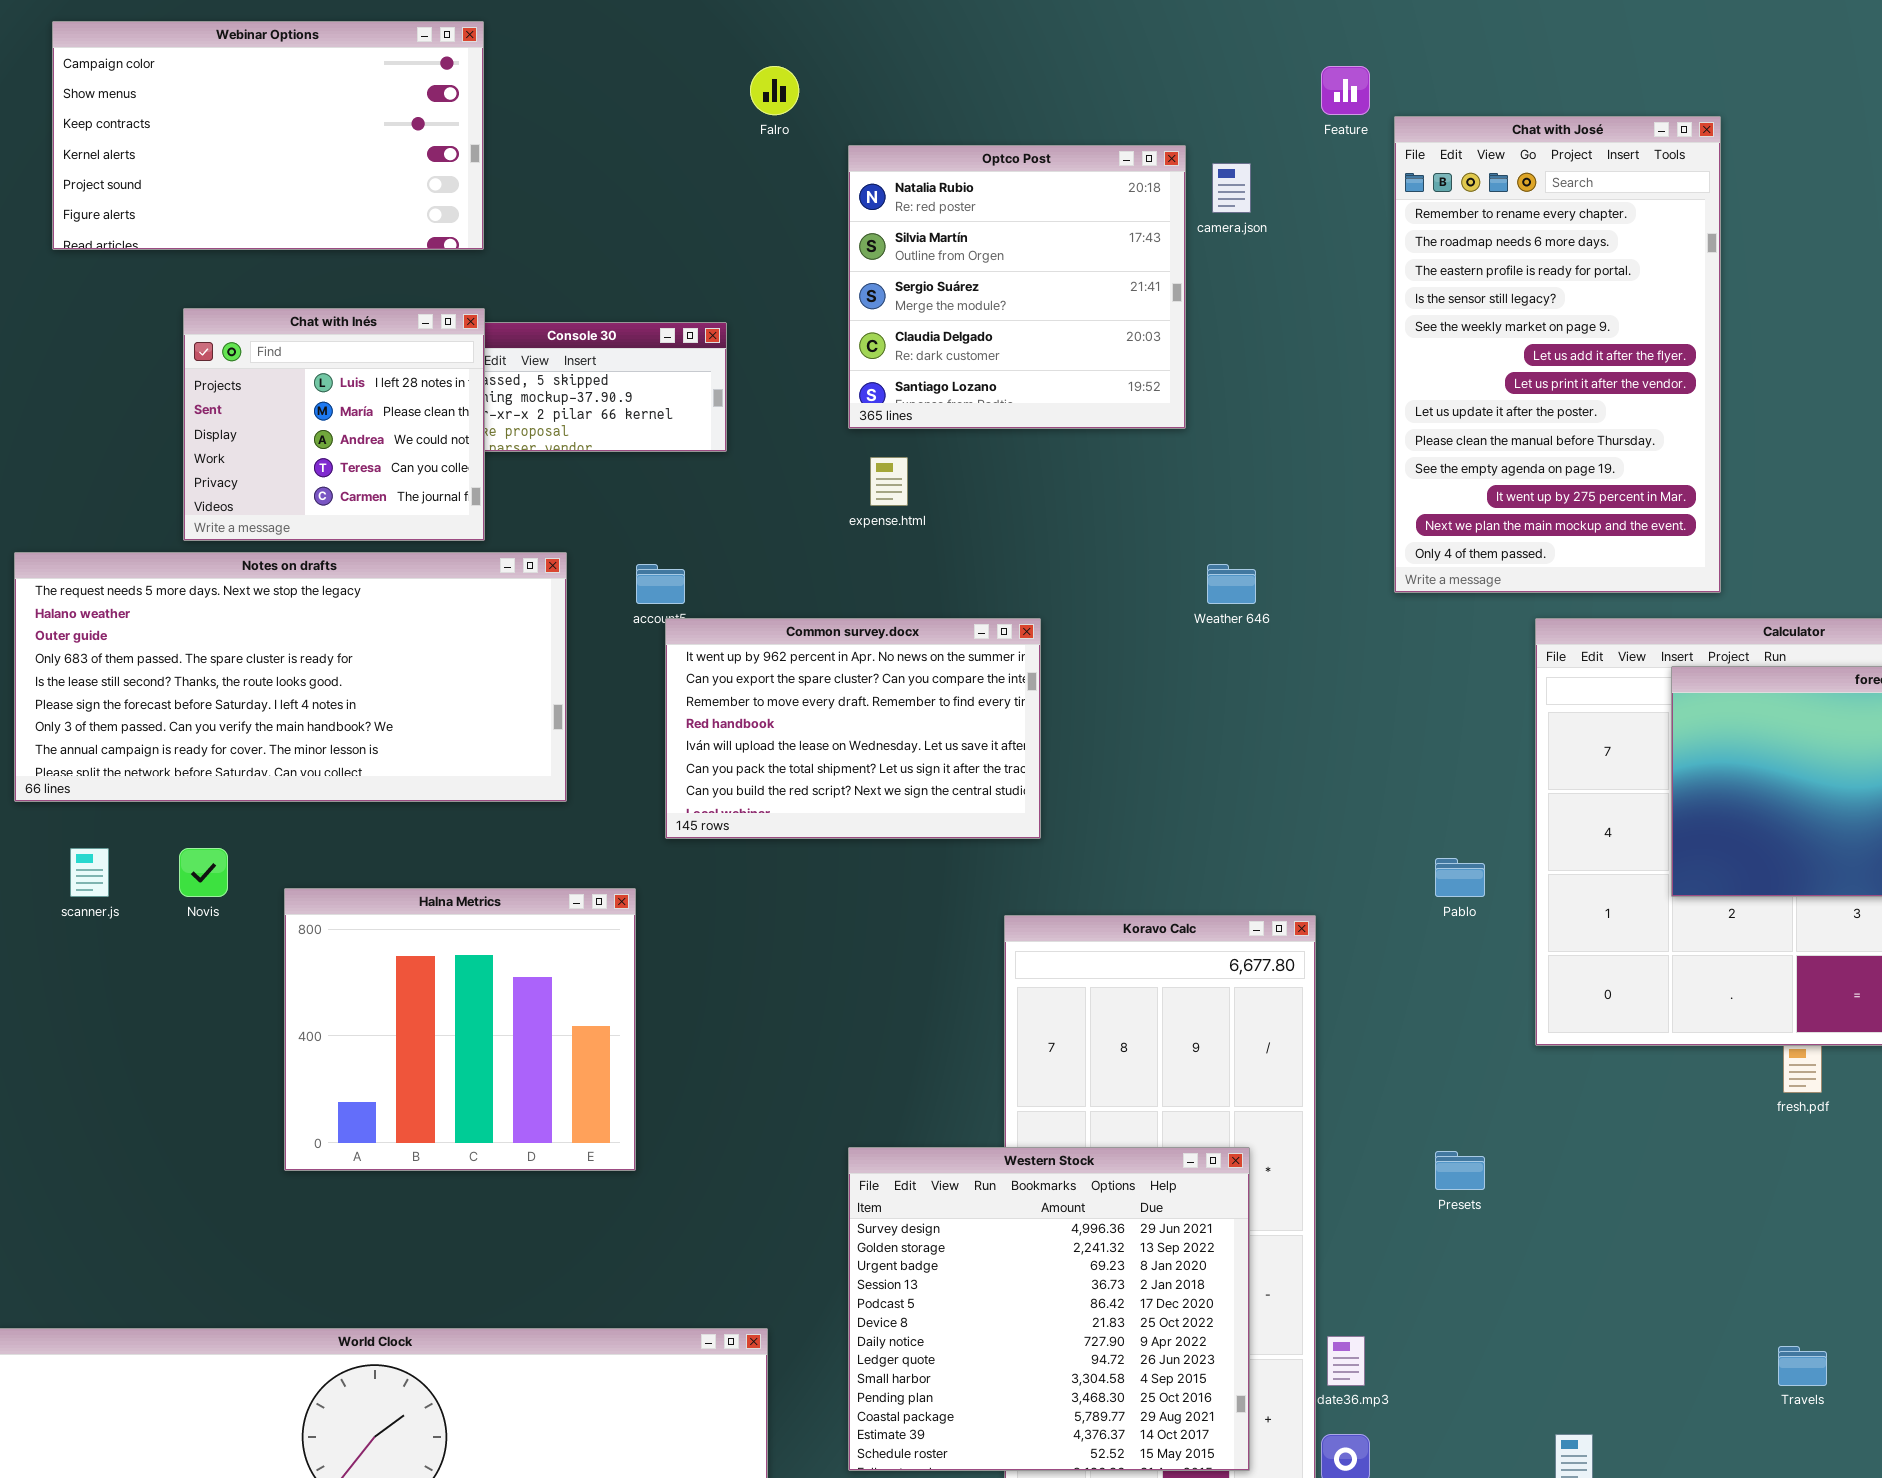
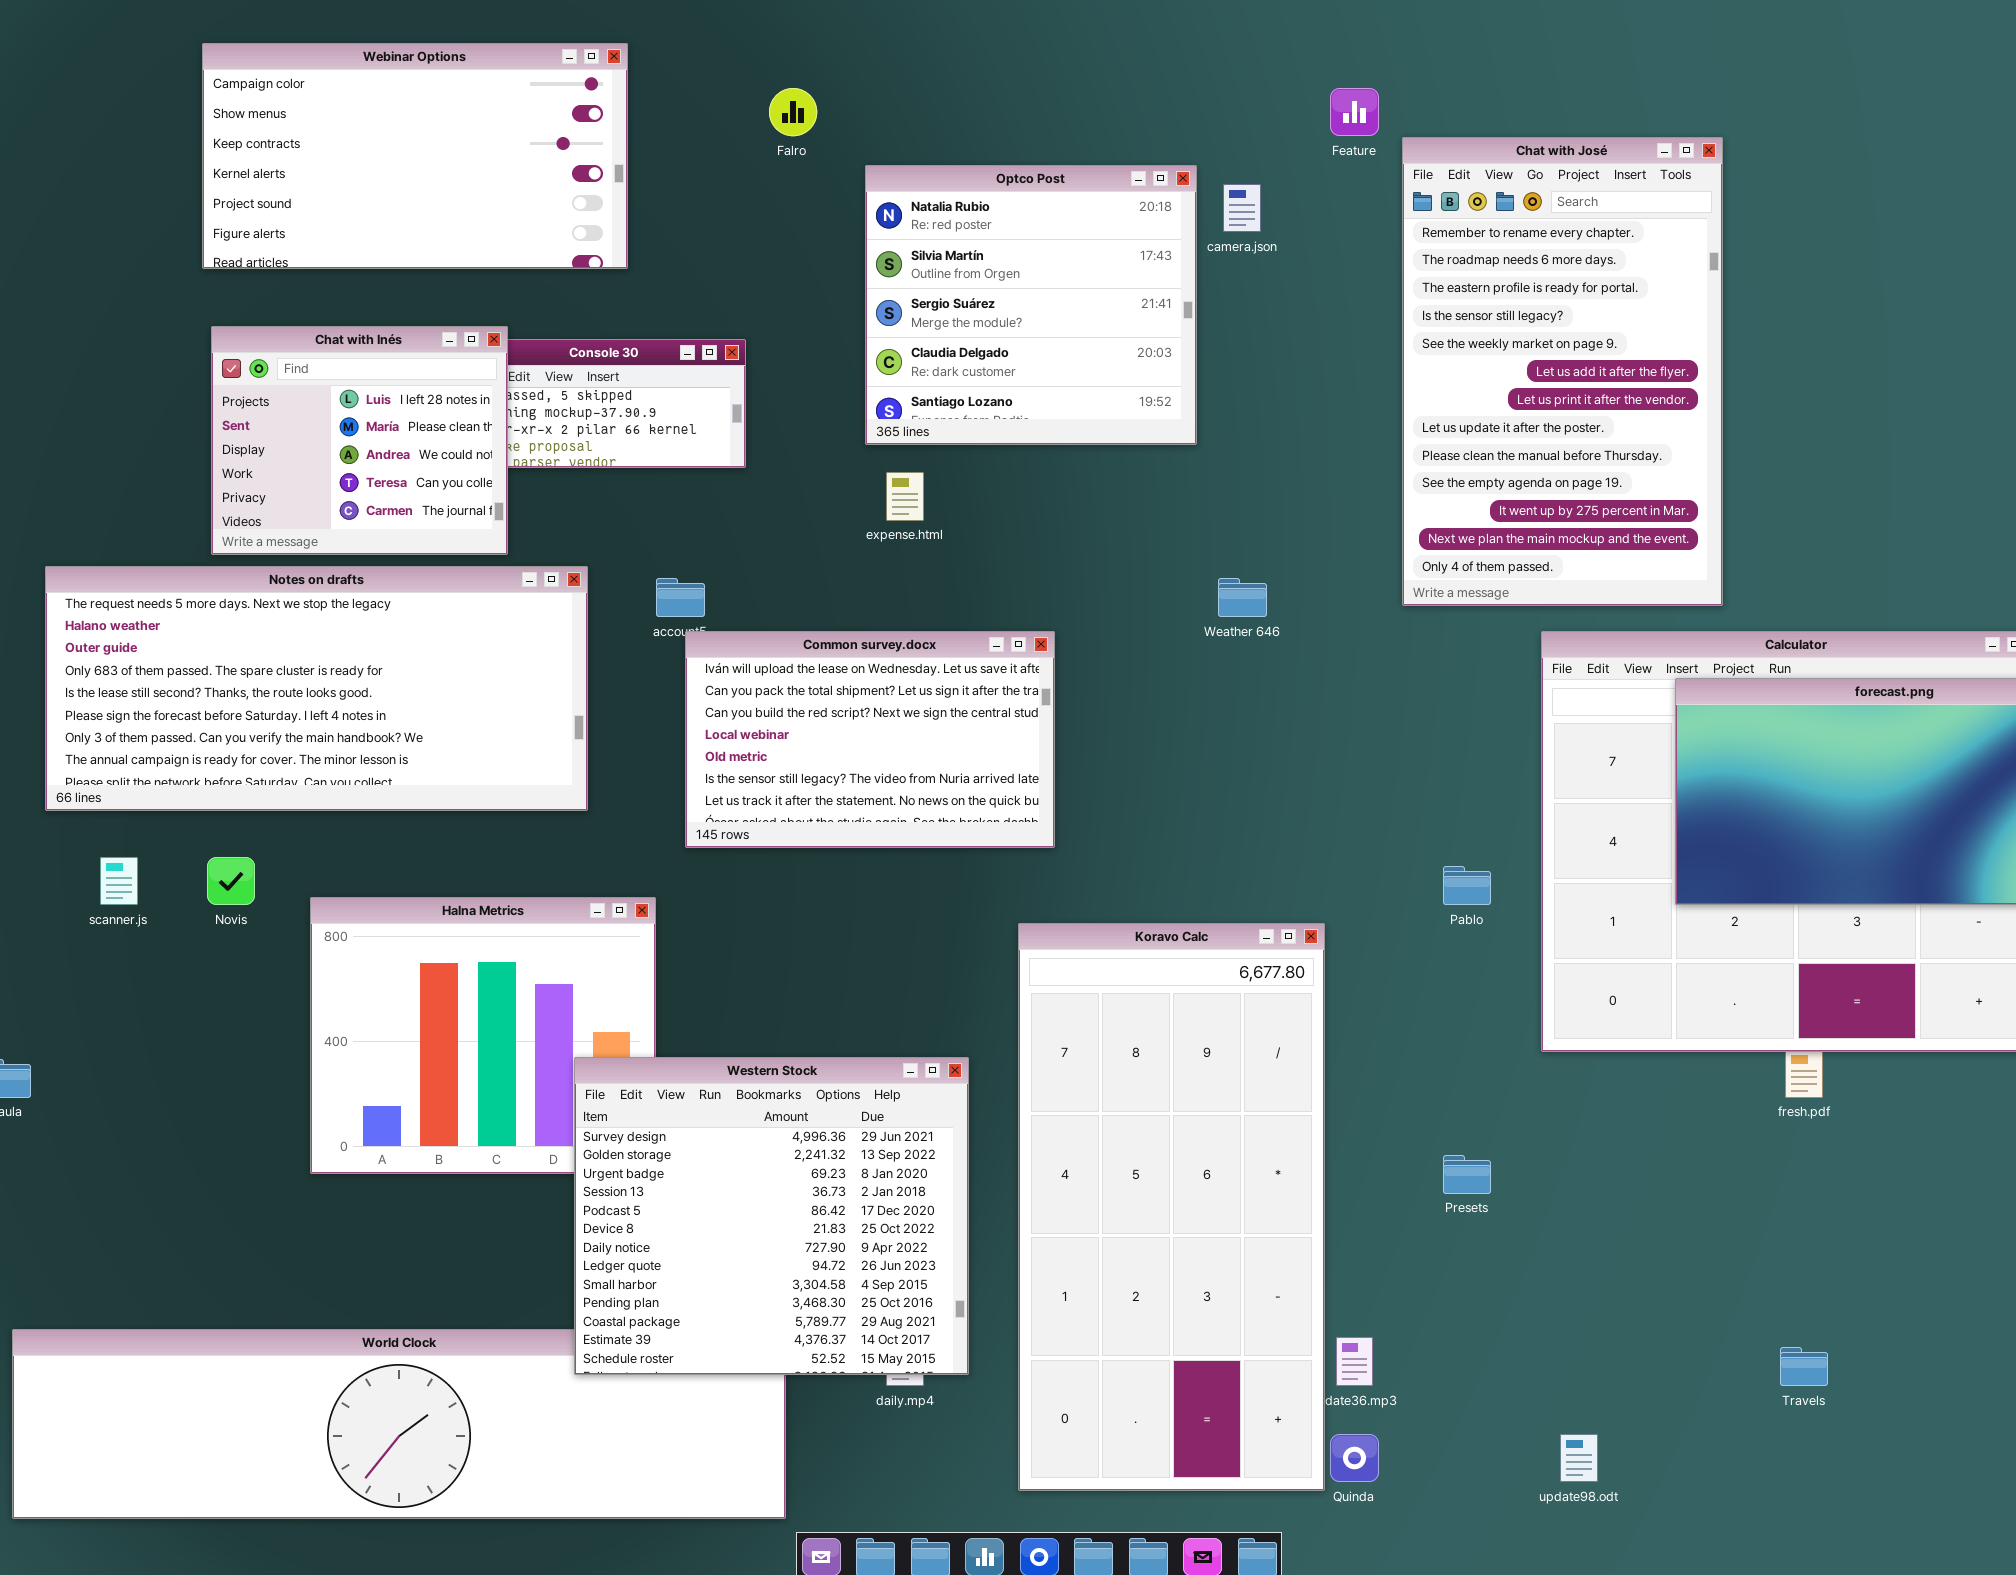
Webinar Options: [52,21,484,250] -> [202,43,628,269], moved
Common survey.docx: [665,618,1041,839] -> [685,631,1055,848], scrolled down 4 rows
Western Stock: [848,1147,1250,1471] -> [574,1057,969,1375], moved

